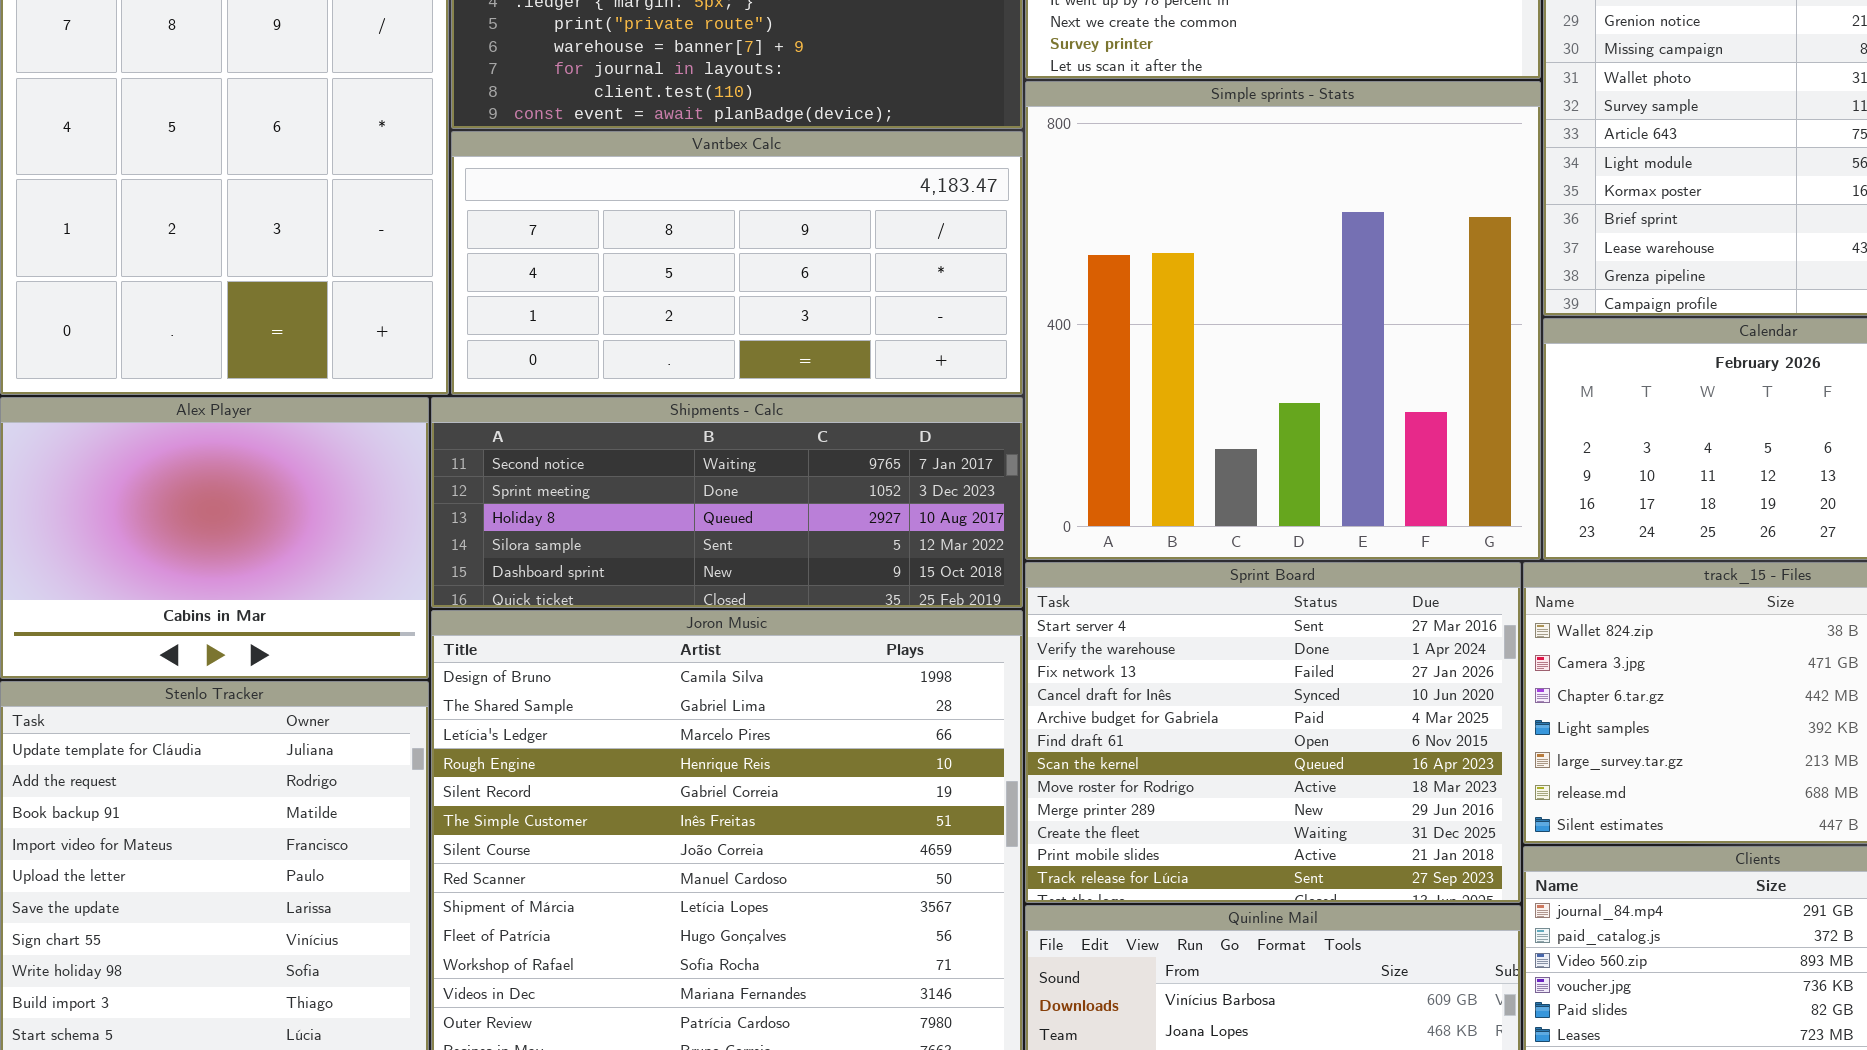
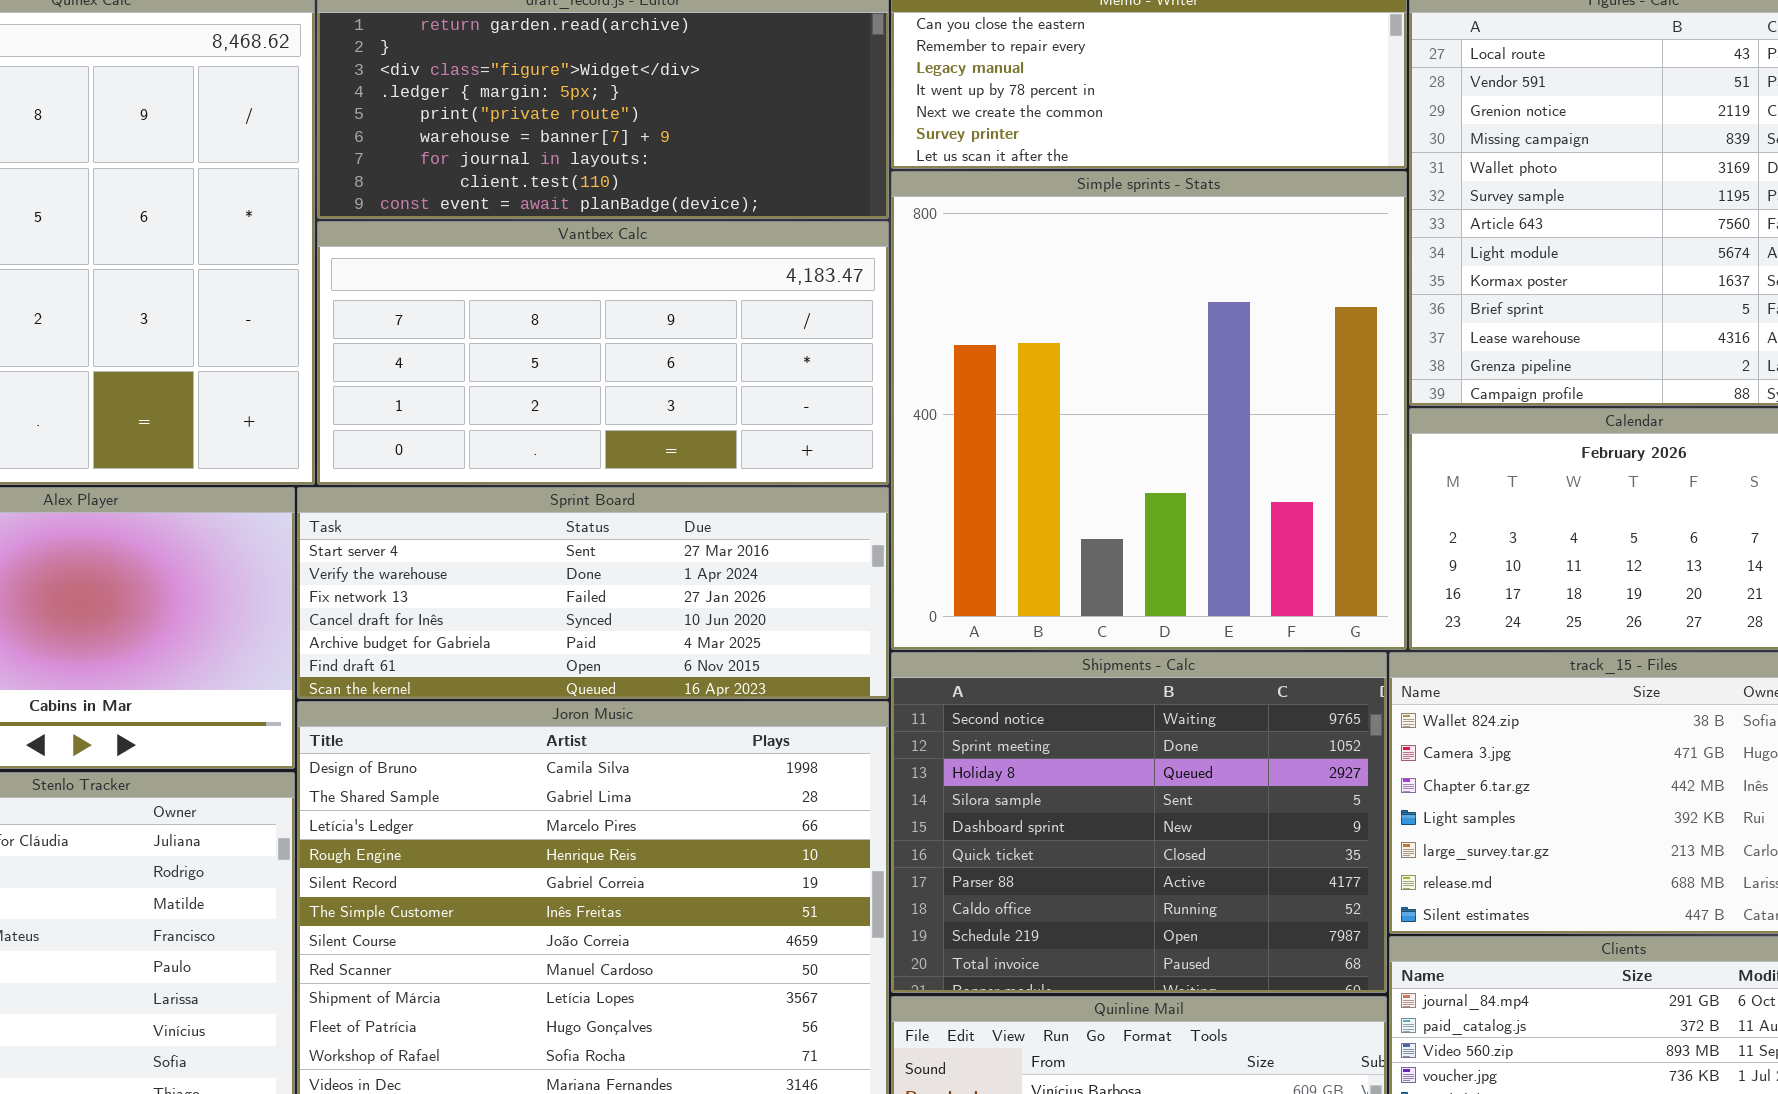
Shipments - Calc: [431,397,1023,608] -> [891,652,1387,993], moved, resized
Sprint Board: [1025,562,1521,903] -> [297,487,889,699], moved, resized

